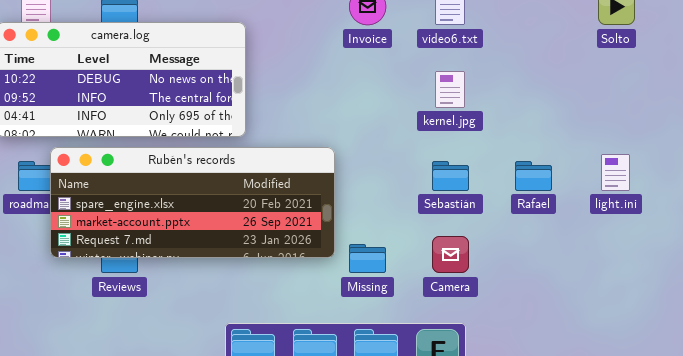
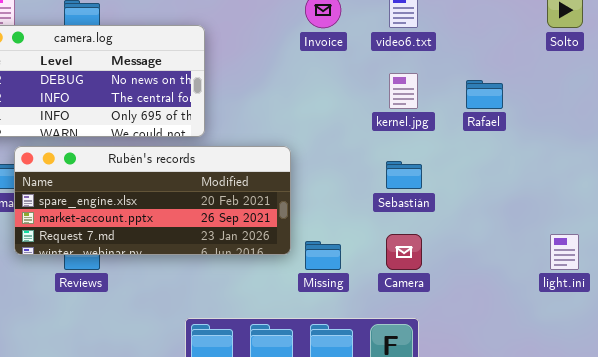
light.ini: [601,154,630,191] -> [550,234,579,270], moved
Rafael: [515,161,552,191] -> [466,80,503,109], moved

